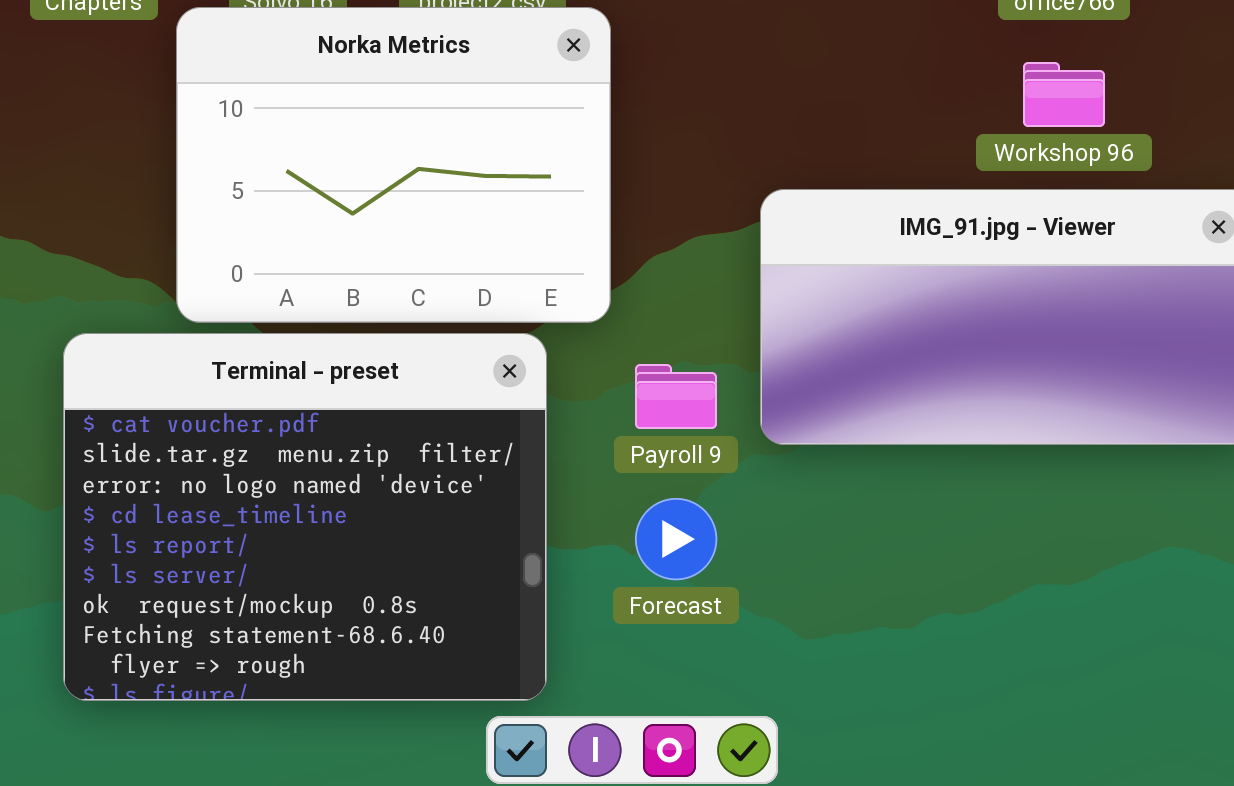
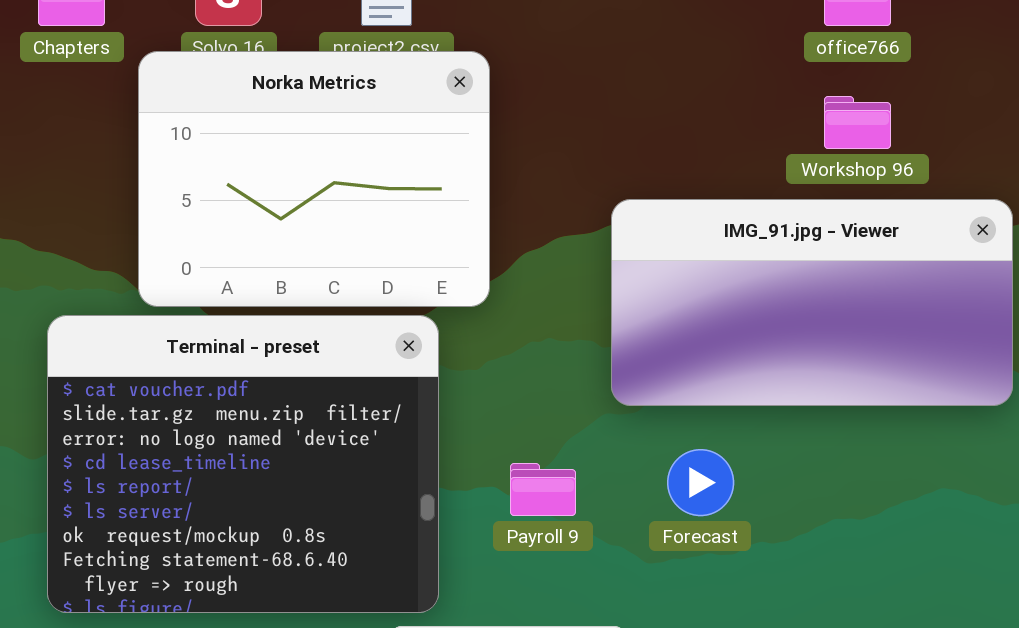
Payroll 9: [635,364,717,429] -> [510,463,576,516], moved
Forecast: [635,498,717,580] -> [667,449,734,516], moved

